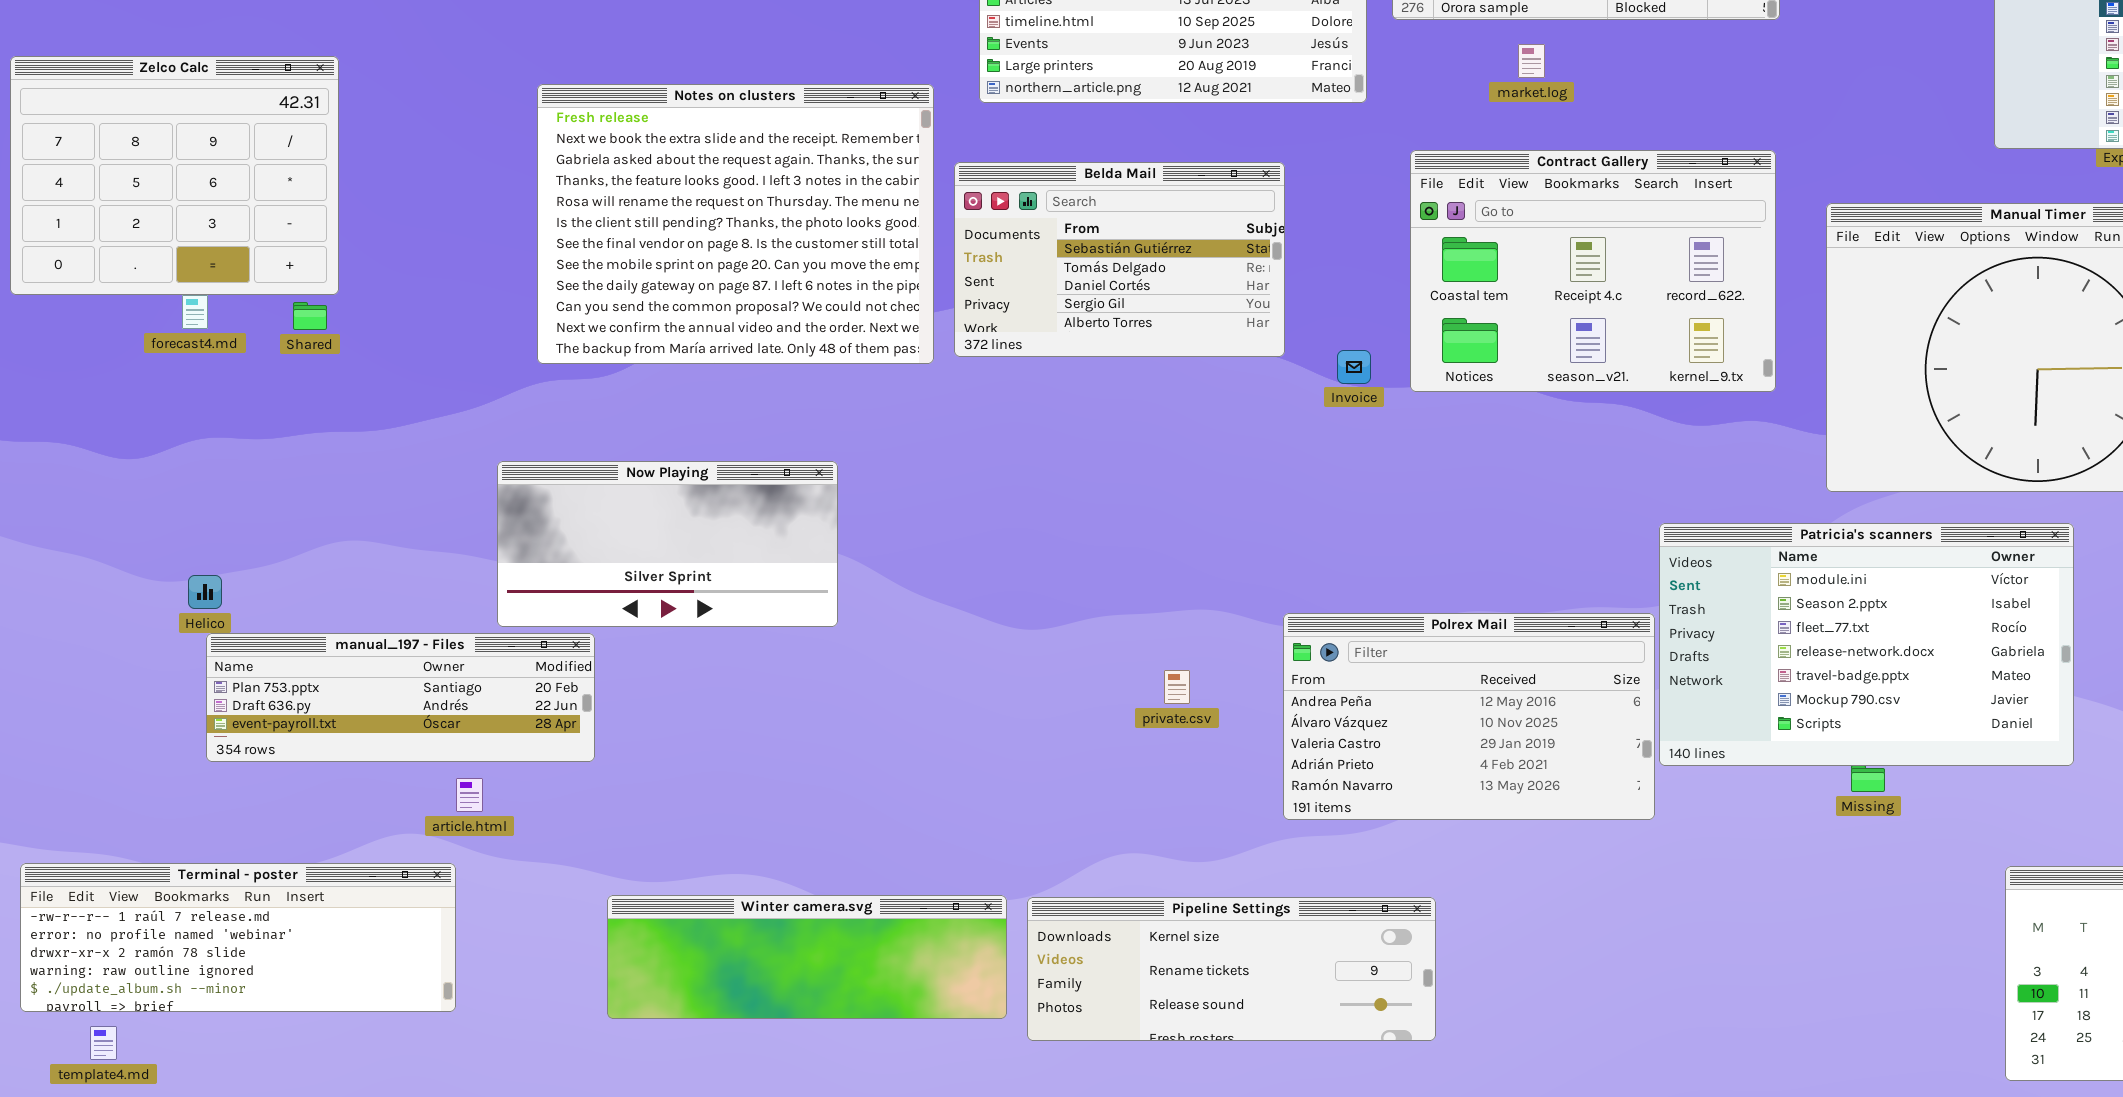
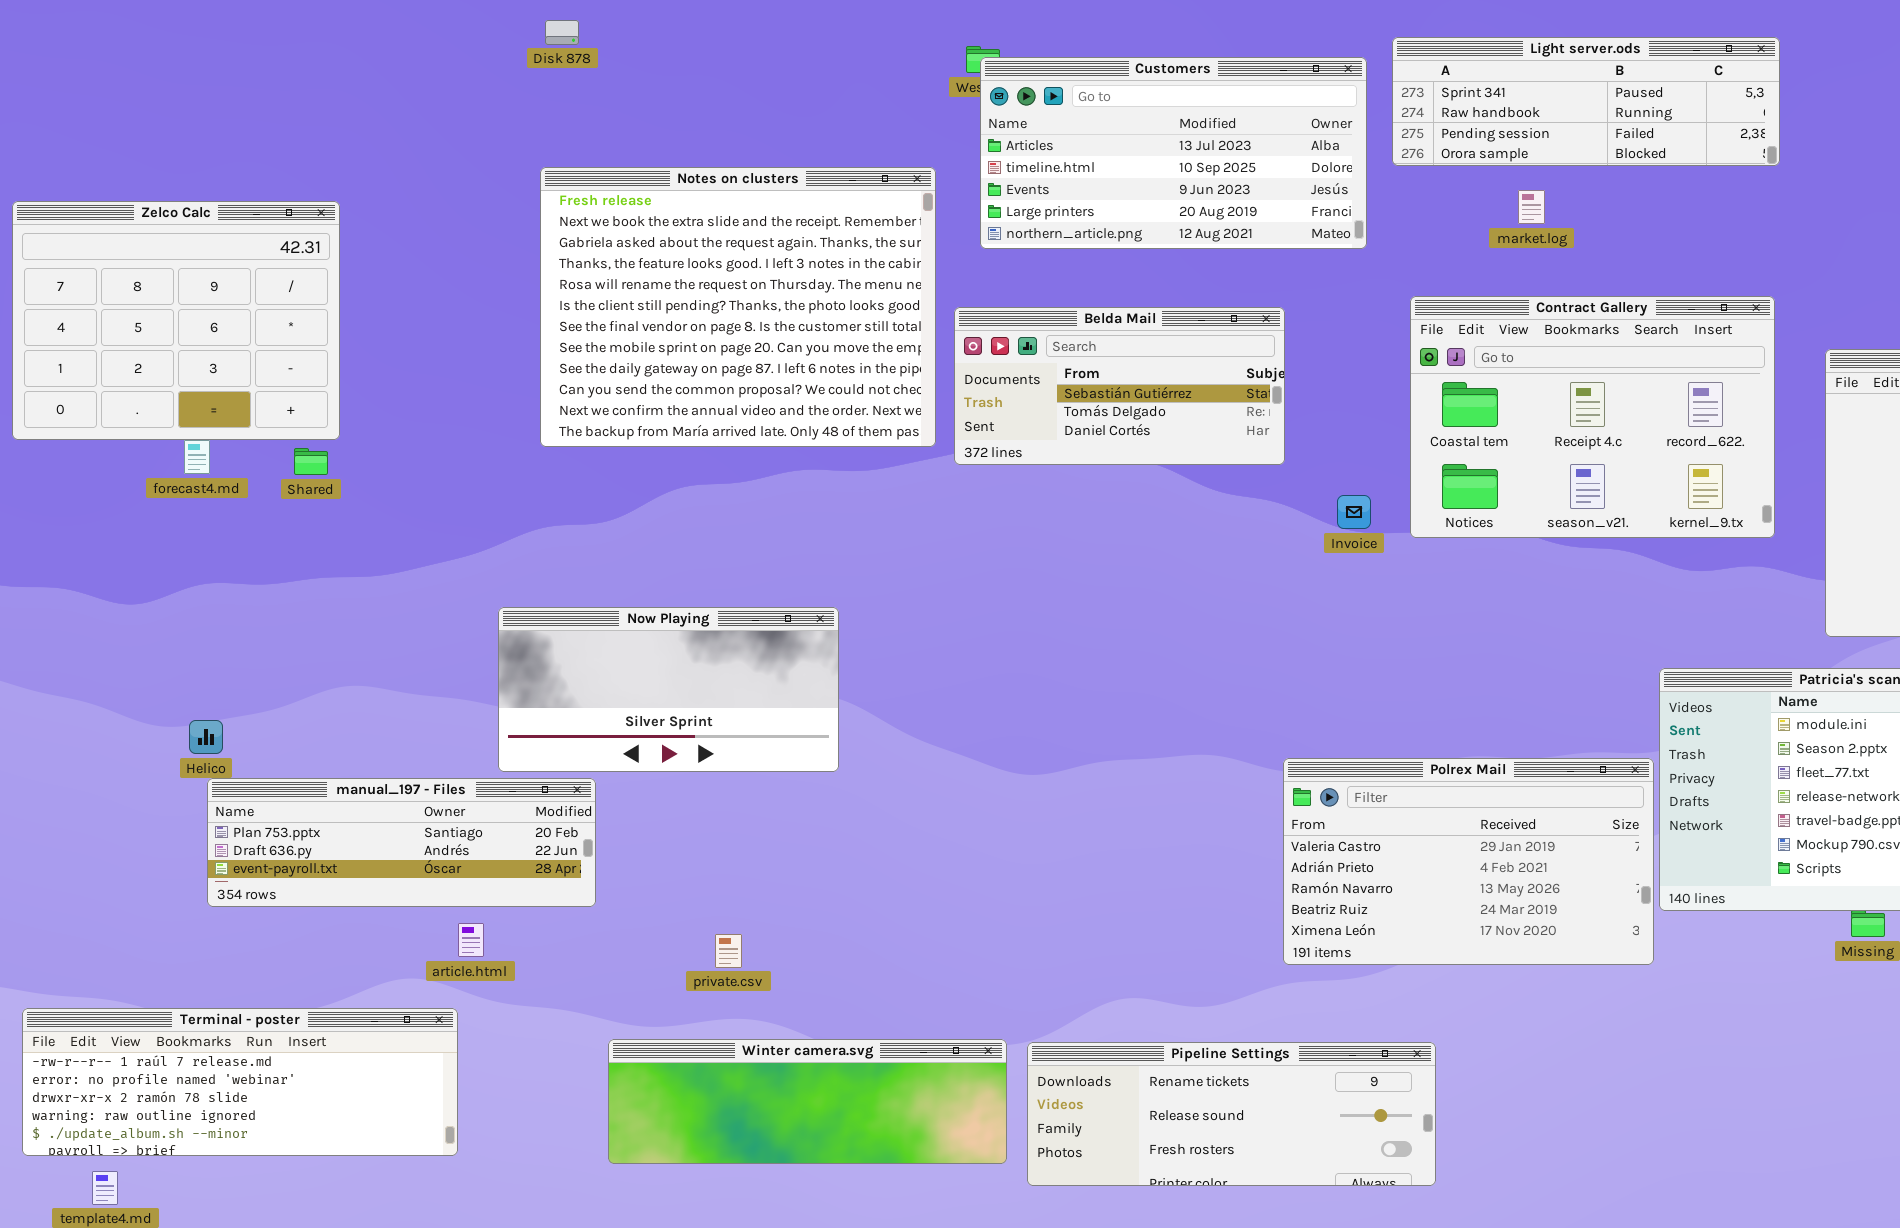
Notes on clusters: [537,84,934,364] -> [540,167,936,447], moved
Belda Mail: [954,162,1285,357] -> [954,307,1285,465], resized
Polrex Mail: [1283,613,1655,820] -> [1283,758,1654,965], scrolled down 2 rows
private.csv: [1164,670,1190,704] -> [715,934,742,968], moved
Pipeline Settings: [1027,897,1436,1041] -> [1027,1042,1436,1186], scrolled down 1 row

